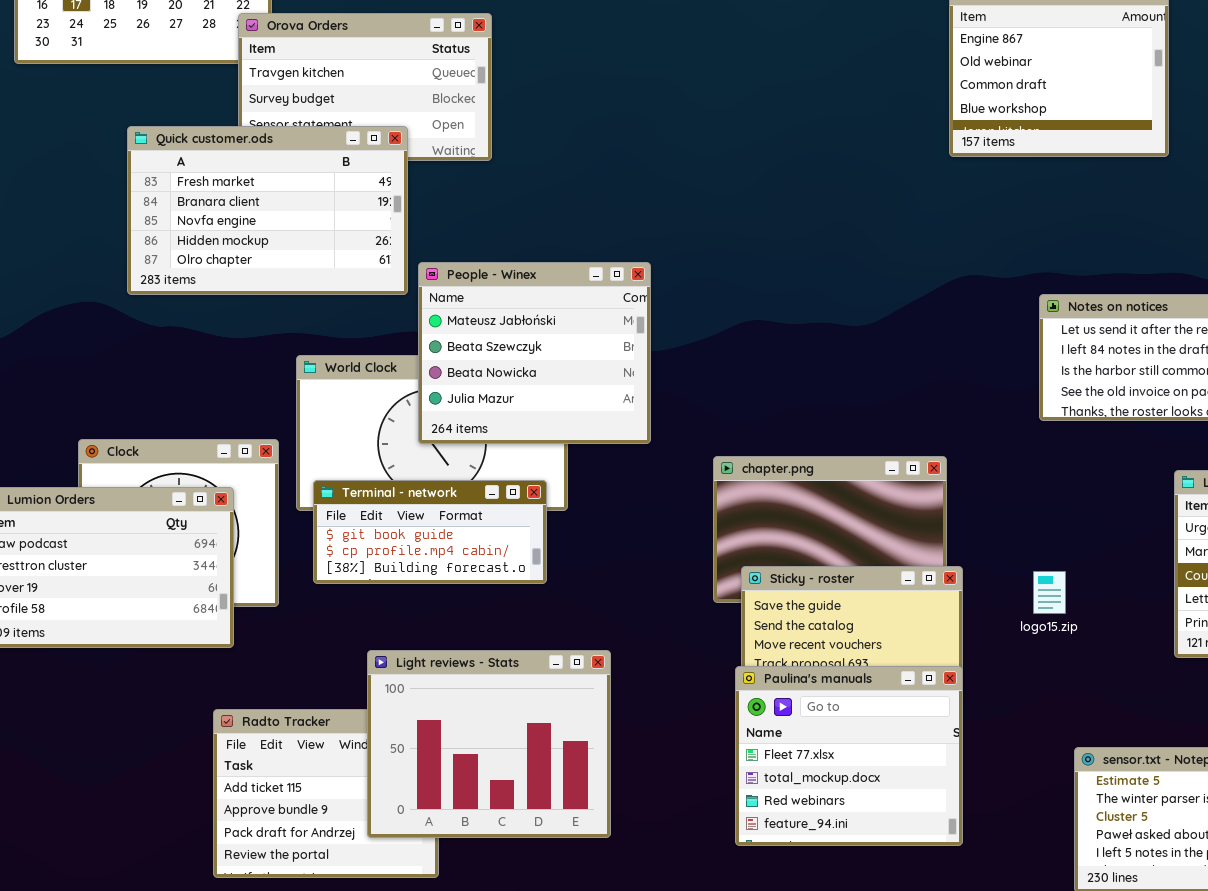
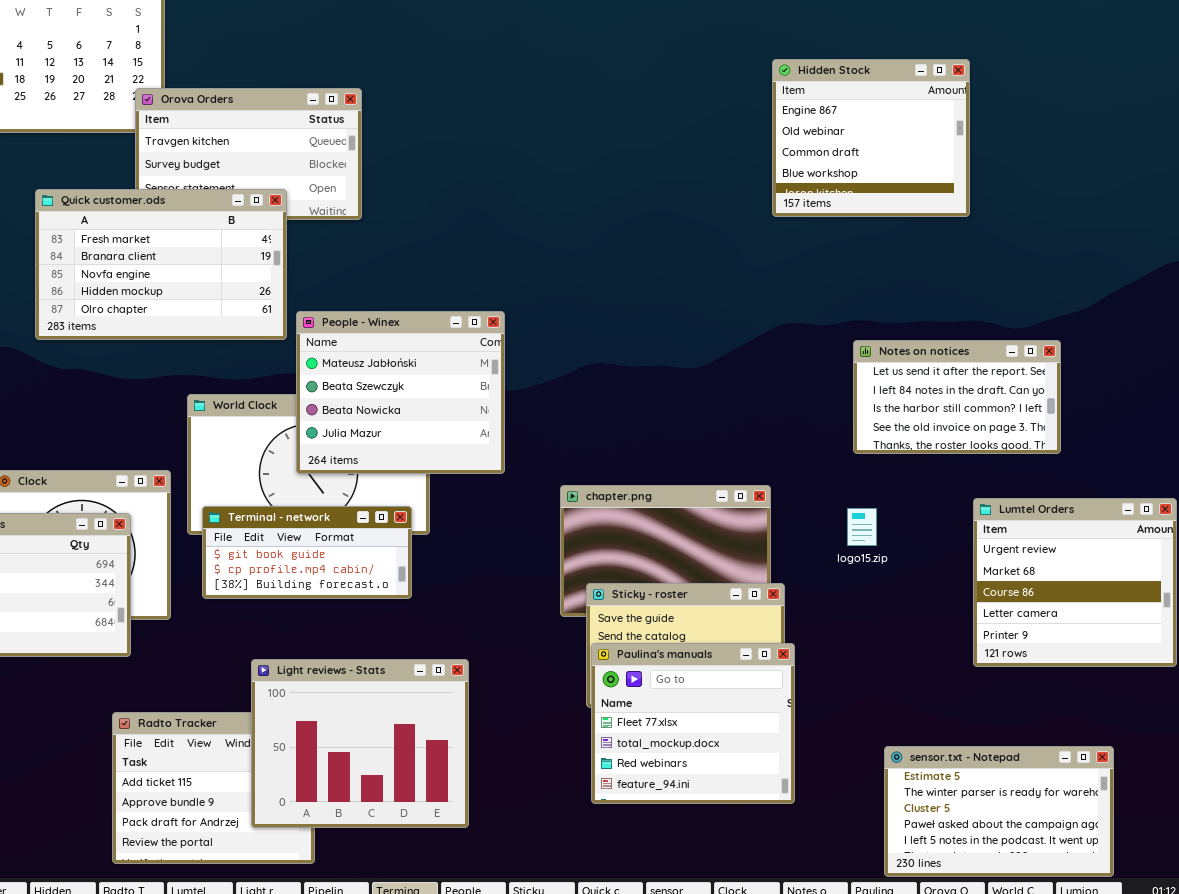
logo15.zip: [1033,571,1066,614] -> [847,508,877,546], moved
Paulina's manuals: [735,666,963,846] -> [591,643,795,804], moved

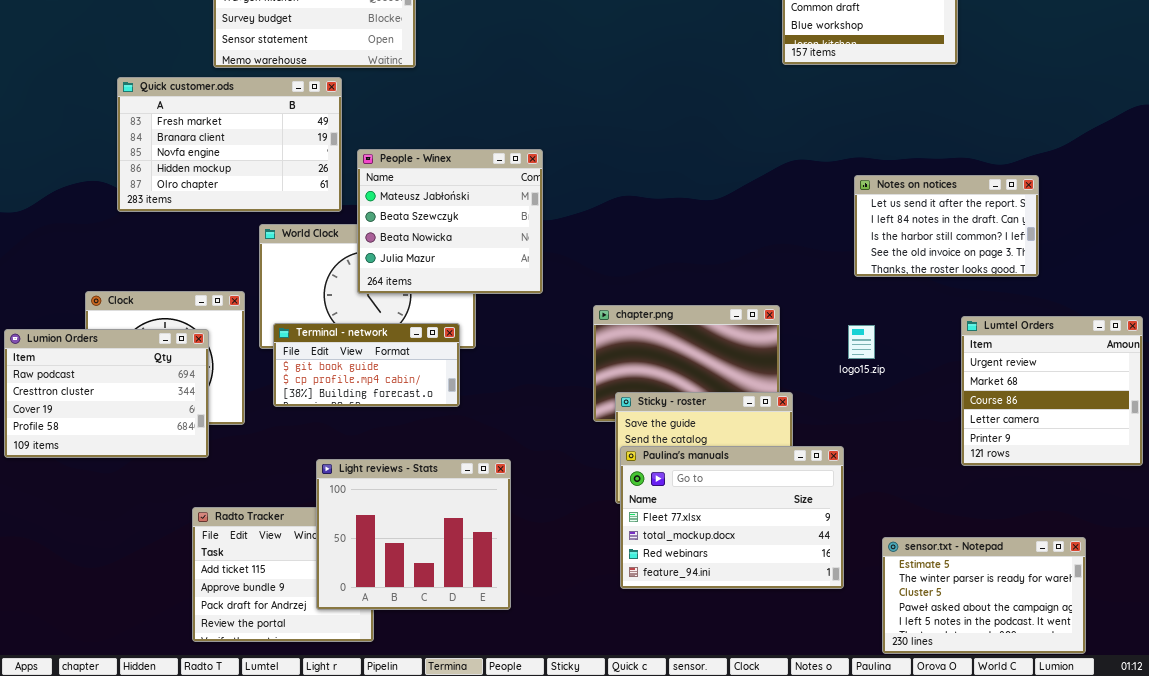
Quick customer.ods: [35,189,287,340] -> [117,77,342,212], moved
Paulina's manuals: [591,643,795,804] -> [620,446,844,589], resized

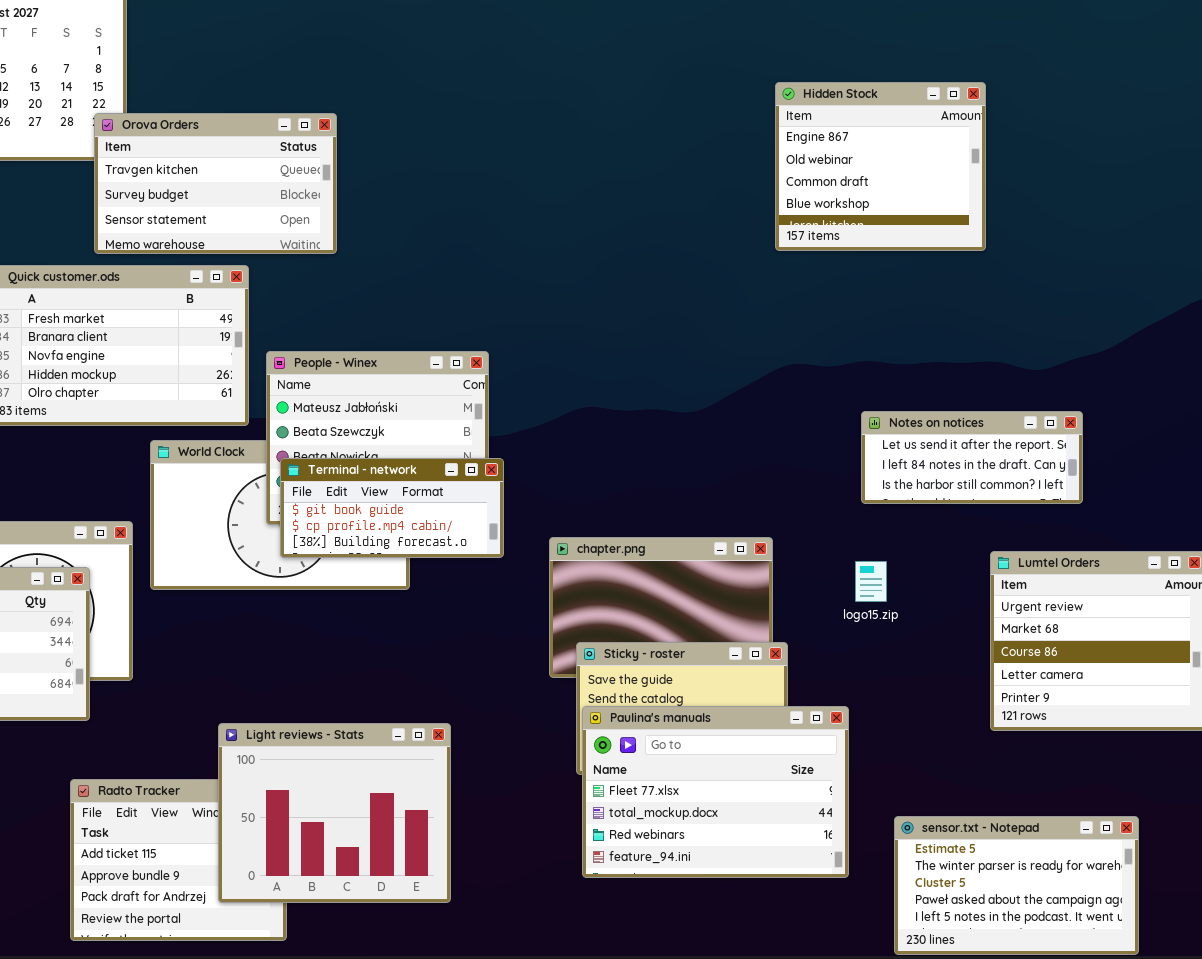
Notes on notices: [854,175,1039,277] -> [861,411,1083,504], resized
Terminal - network: [273,323,460,407] -> [280,458,504,558], moved

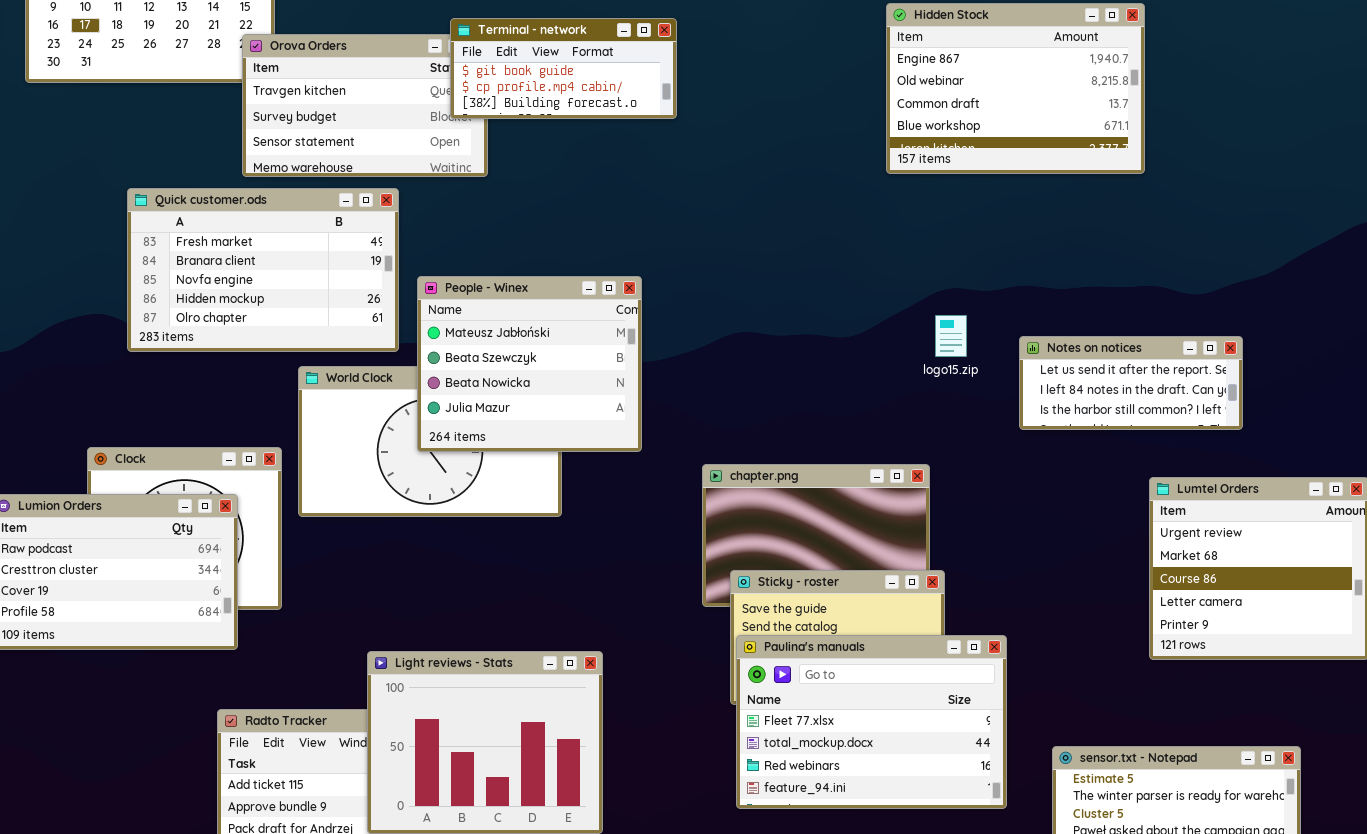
Hidden Stock: [775,82,986,251] -> [886,3,1145,174], resized
Terminal - network: [280,458,504,558] -> [450,18,677,119], moved
logo15.zip: [855,561,887,602] -> [935,315,967,357], moved

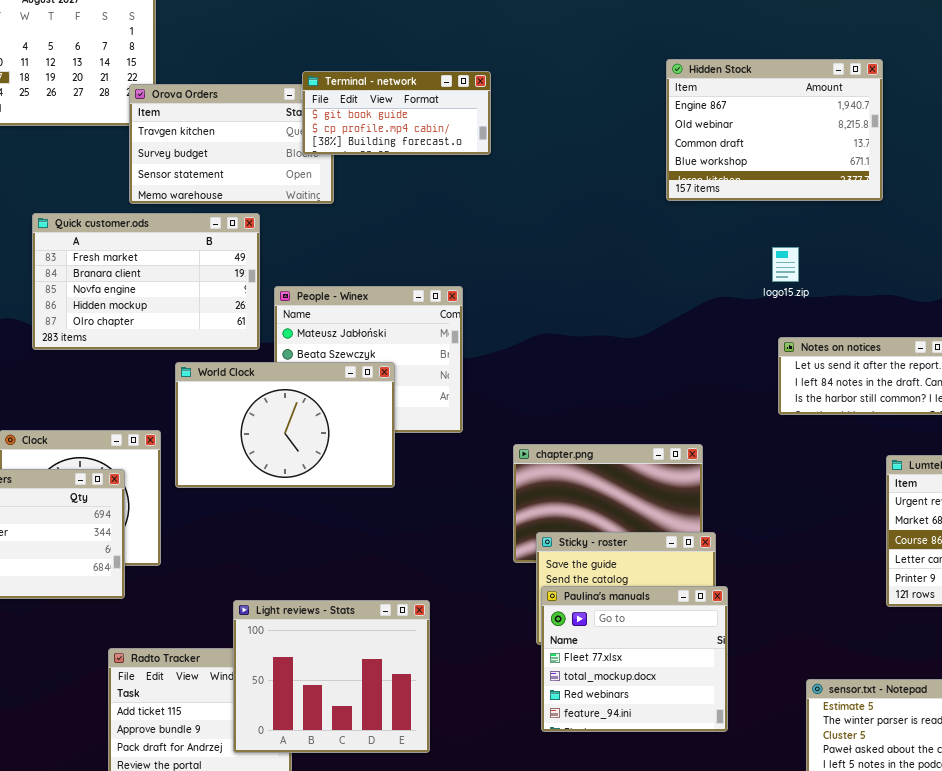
logo15.zip: [935,315,967,357] -> [772,247,799,282], moved
World Clock: [298,366,562,517] -> [175,362,395,488], raised
Paulina's manuals: [736,635,1007,809] -> [541,586,728,732], resized

